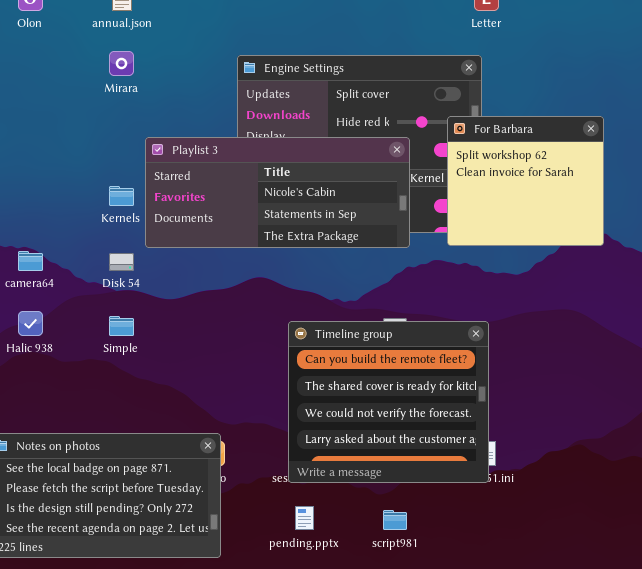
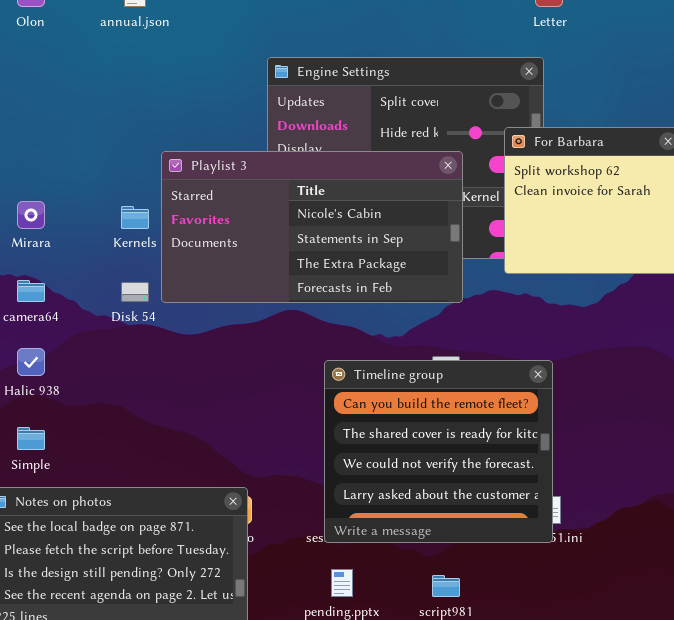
Mirara: [109,51,134,76] -> [17,201,45,229], moved
Playlist 3: [145,137,410,248] -> [161,151,463,303], resized
Simple: [109,316,134,336] -> [17,427,45,450], moved

